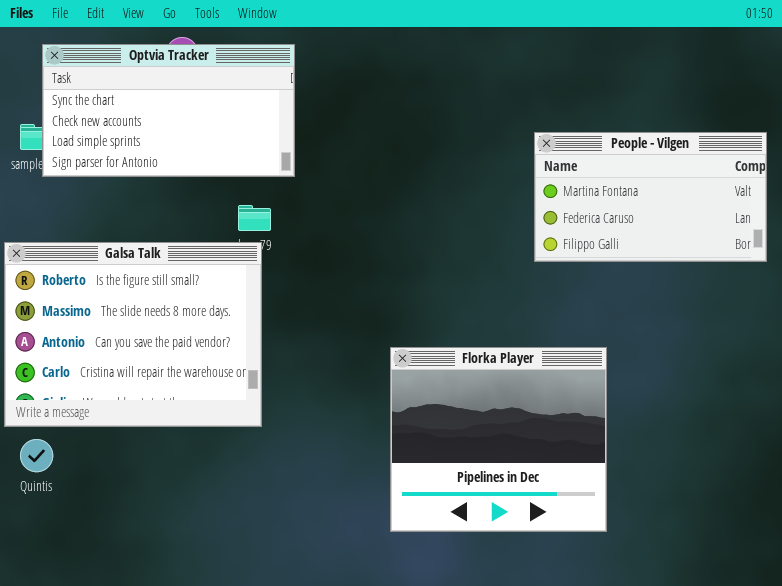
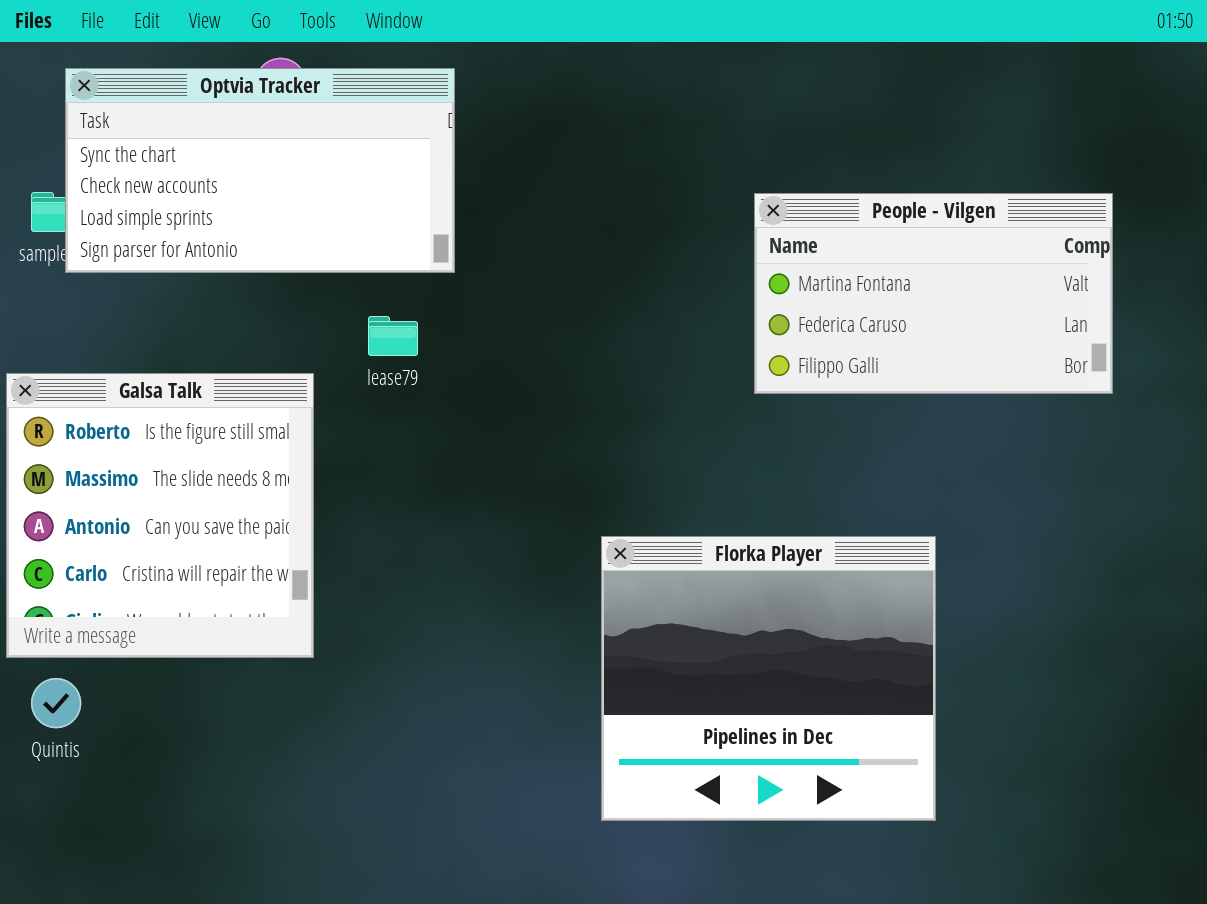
People - Vilgen: [534,132,767,262] -> [754,193,1113,394], moved
Galsa Talk: [4,242,262,427] -> [6,373,314,658], resized

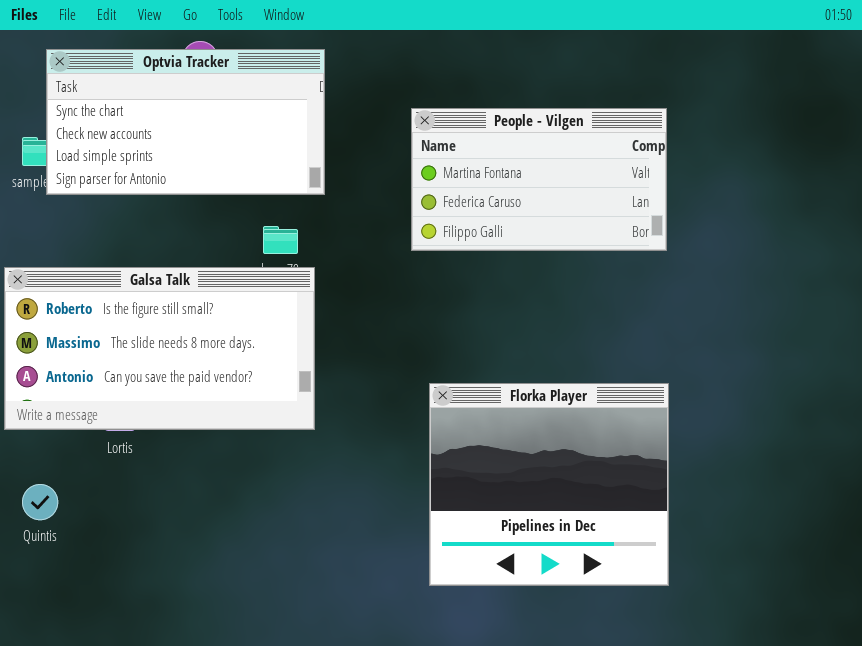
People - Vilgen: [754,193,1113,394] -> [411,108,667,251], moved
Galsa Talk: [6,373,314,658] -> [4,267,315,430], resized

